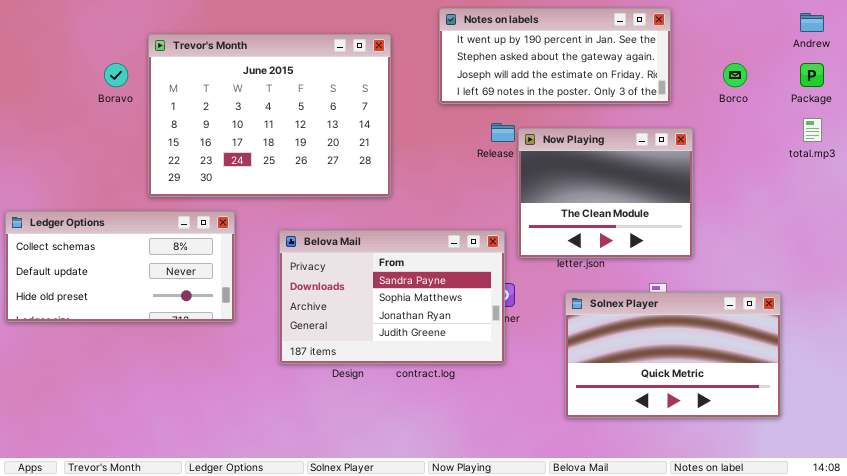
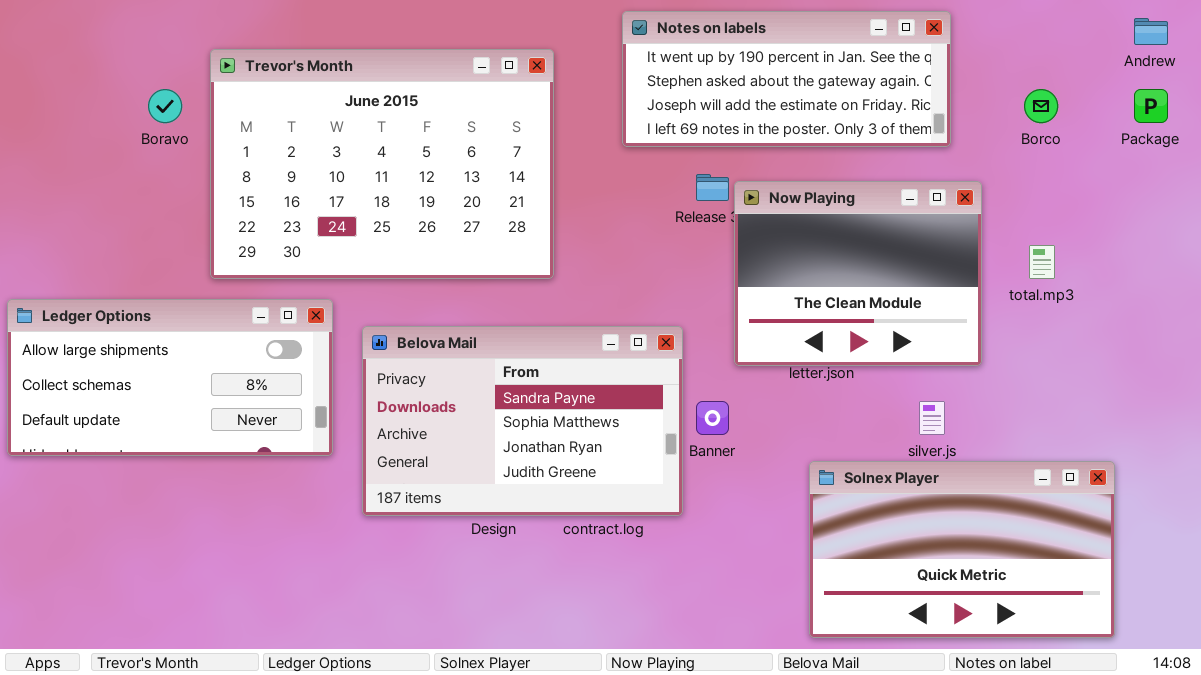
total.mp3: [803,118,822,142] -> [1029,245,1055,279], moved
Ledger Options: [5,211,235,322] -> [7,299,333,456], scrolled up 1 row
Belova Mail: [279,230,505,364] -> [362,326,683,516], moved
Solnex Player: [565,292,781,418] -> [809,461,1115,638], moved

